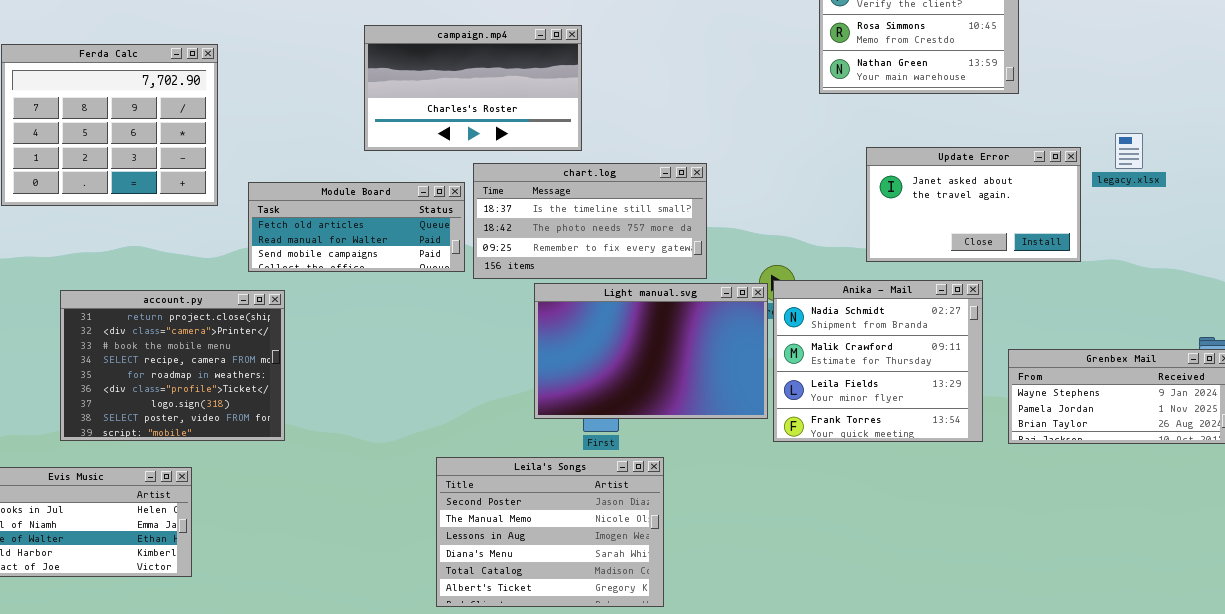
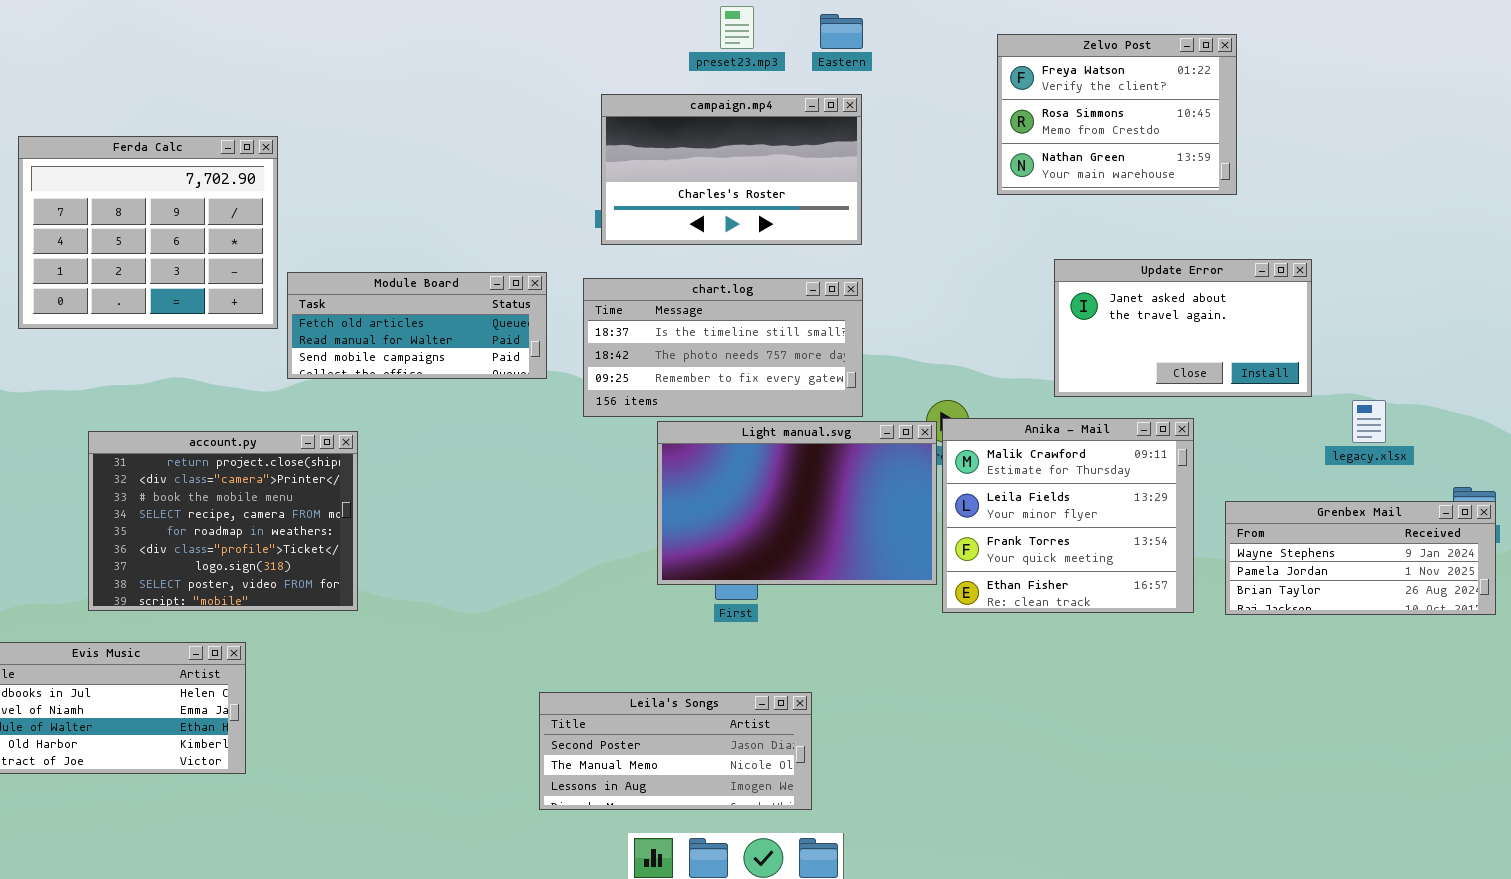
campaign.mp4: [364,25,582,151] -> [601,94,862,245], moved
legacy.xlsx: [1115,133,1143,169] -> [1352,400,1386,443], moved
Module Board: [248,182,465,272] -> [287,272,547,379], moved
Anika - Mail: [773,280,983,442] -> [942,418,1194,613], scrolled down 1 row
Leila's Songs: [436,457,664,607] -> [539,692,812,810], resized

